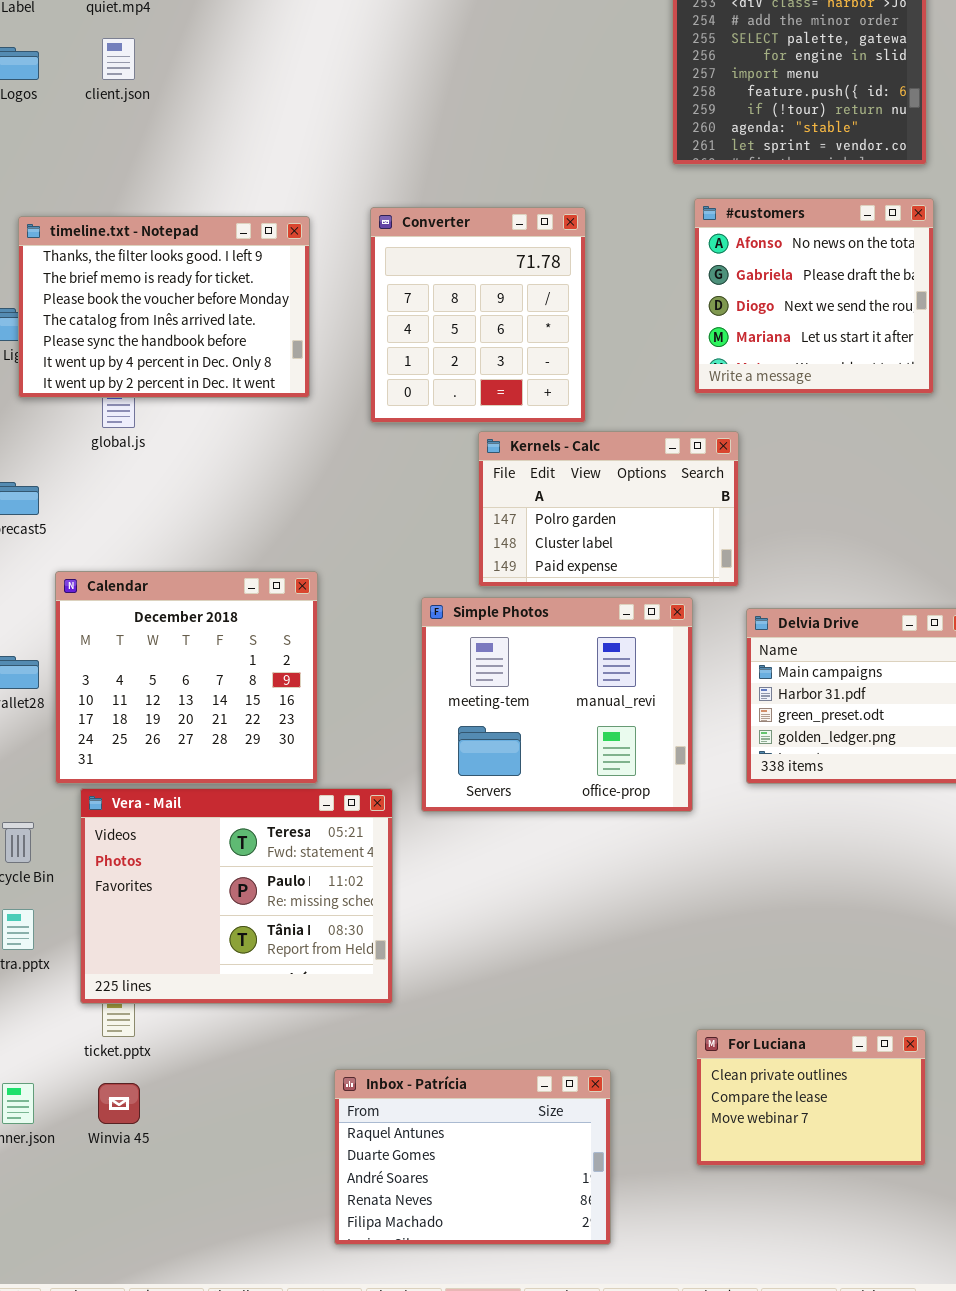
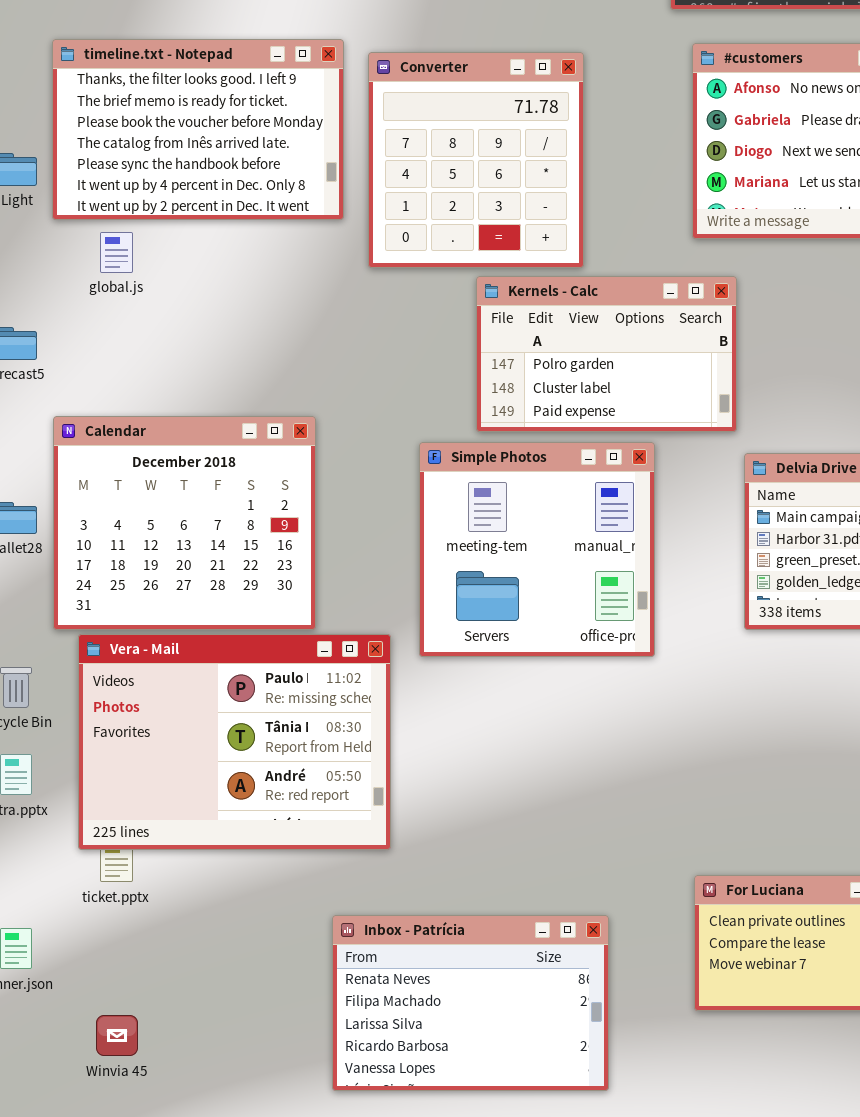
timeline.txt - Notepad: [18,216,310,398] -> [52,39,344,220], moved
Simple Photos: [421,597,693,812] -> [419,442,655,657], resized
Vera - Mail: [80,788,393,1004] -> [78,634,391,850], scrolled down 1 row
Inbox - Patrícia: [334,1069,611,1245] -> [332,915,609,1091], scrolled down 3 rows
Winvia 45: [98,1083,140,1124] -> [96,1015,138,1056], moved

